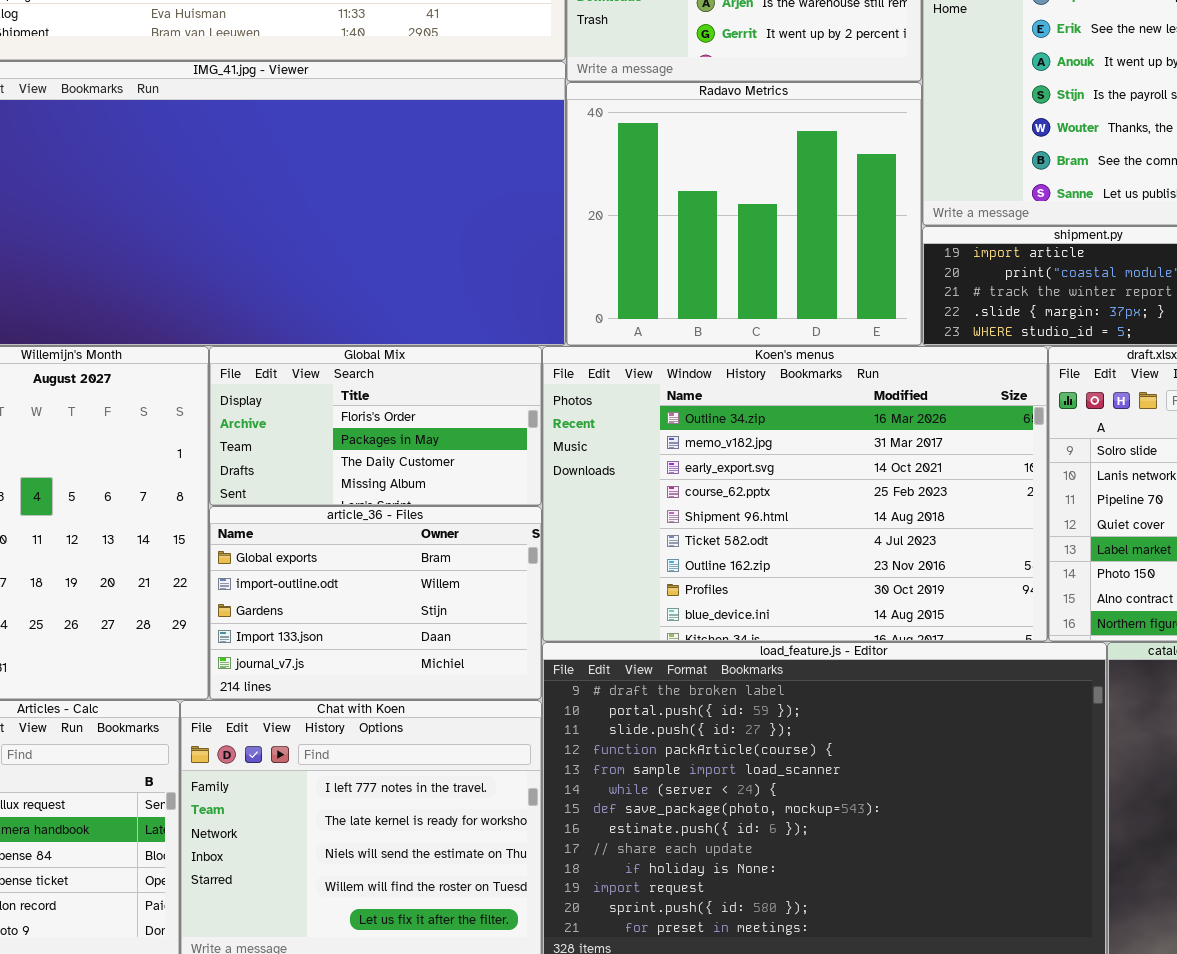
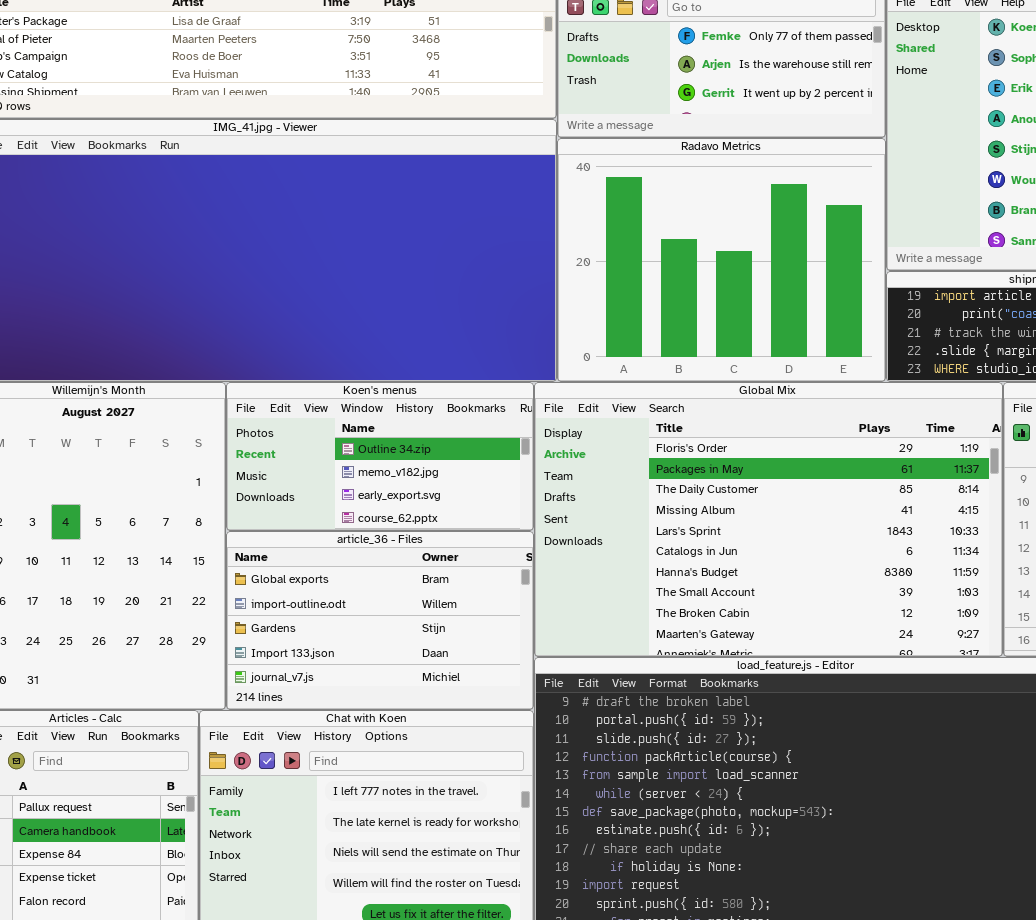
Global Mix: [209,346,542,506] -> [534,382,1003,657], moved, resized
Koen's menus: [542,346,1048,642] -> [226,382,534,531], moved, resized

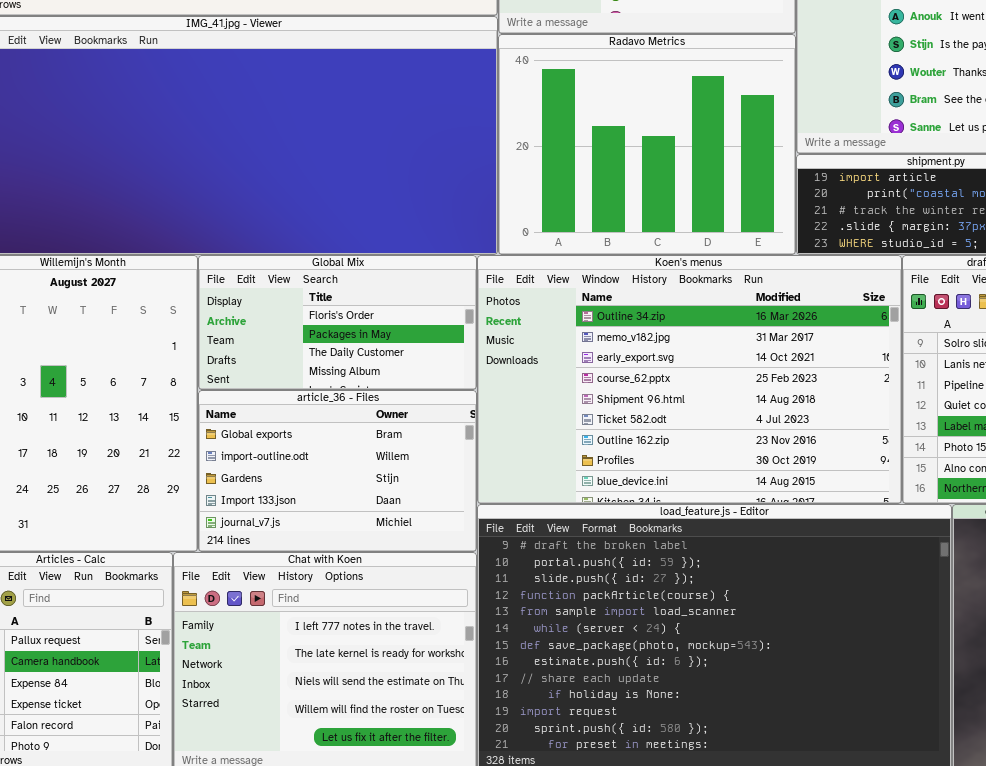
Koen's menus: [226,382,534,531] -> [477,255,902,504], moved, resized
Global Mix: [534,382,1003,657] -> [198,255,477,390], moved, resized

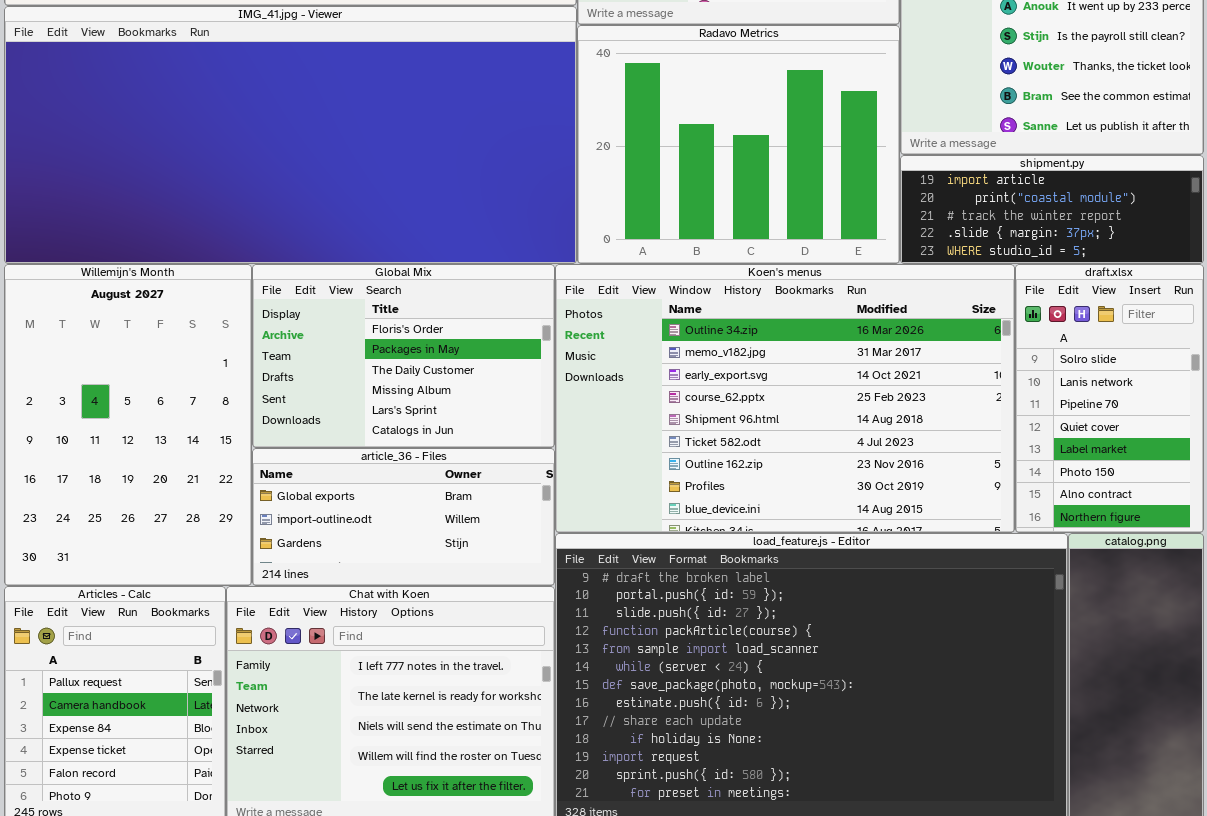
Global Mix: [198,255,477,390] -> [252,264,555,448], resized
article_36 - Files: [198,390,477,552] -> [252,448,555,586], resized

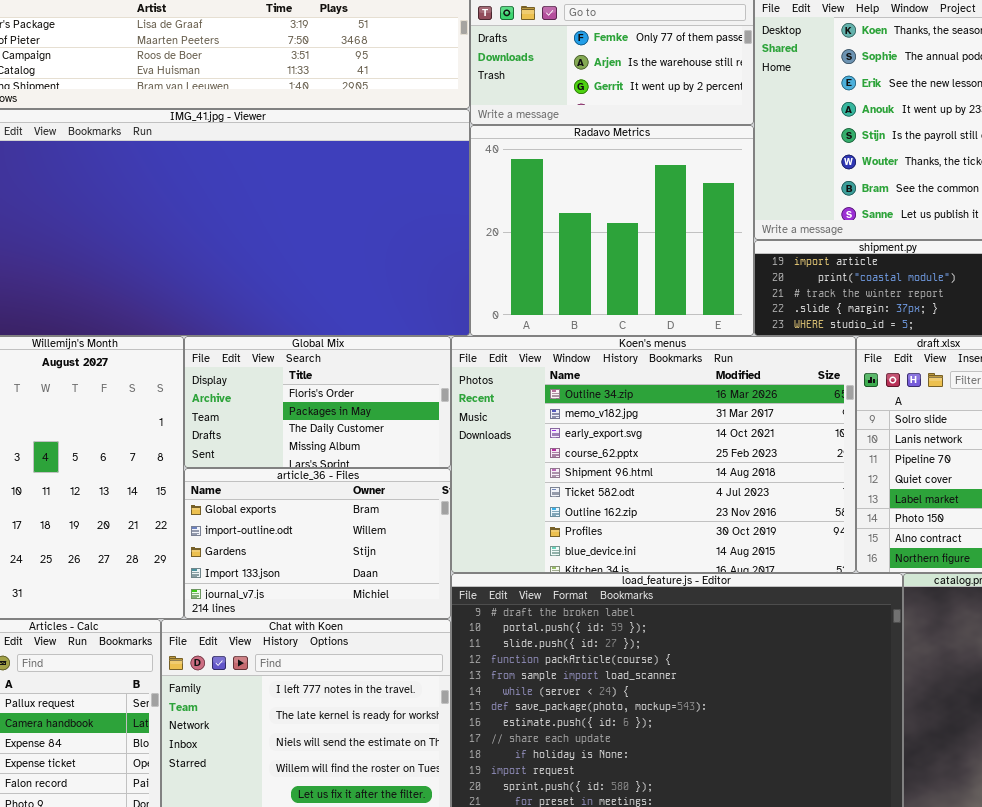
Global Mix: [252,264,555,448] -> [184,336,451,468], resized
article_36 - Files: [252,448,555,586] -> [184,468,451,619], resized

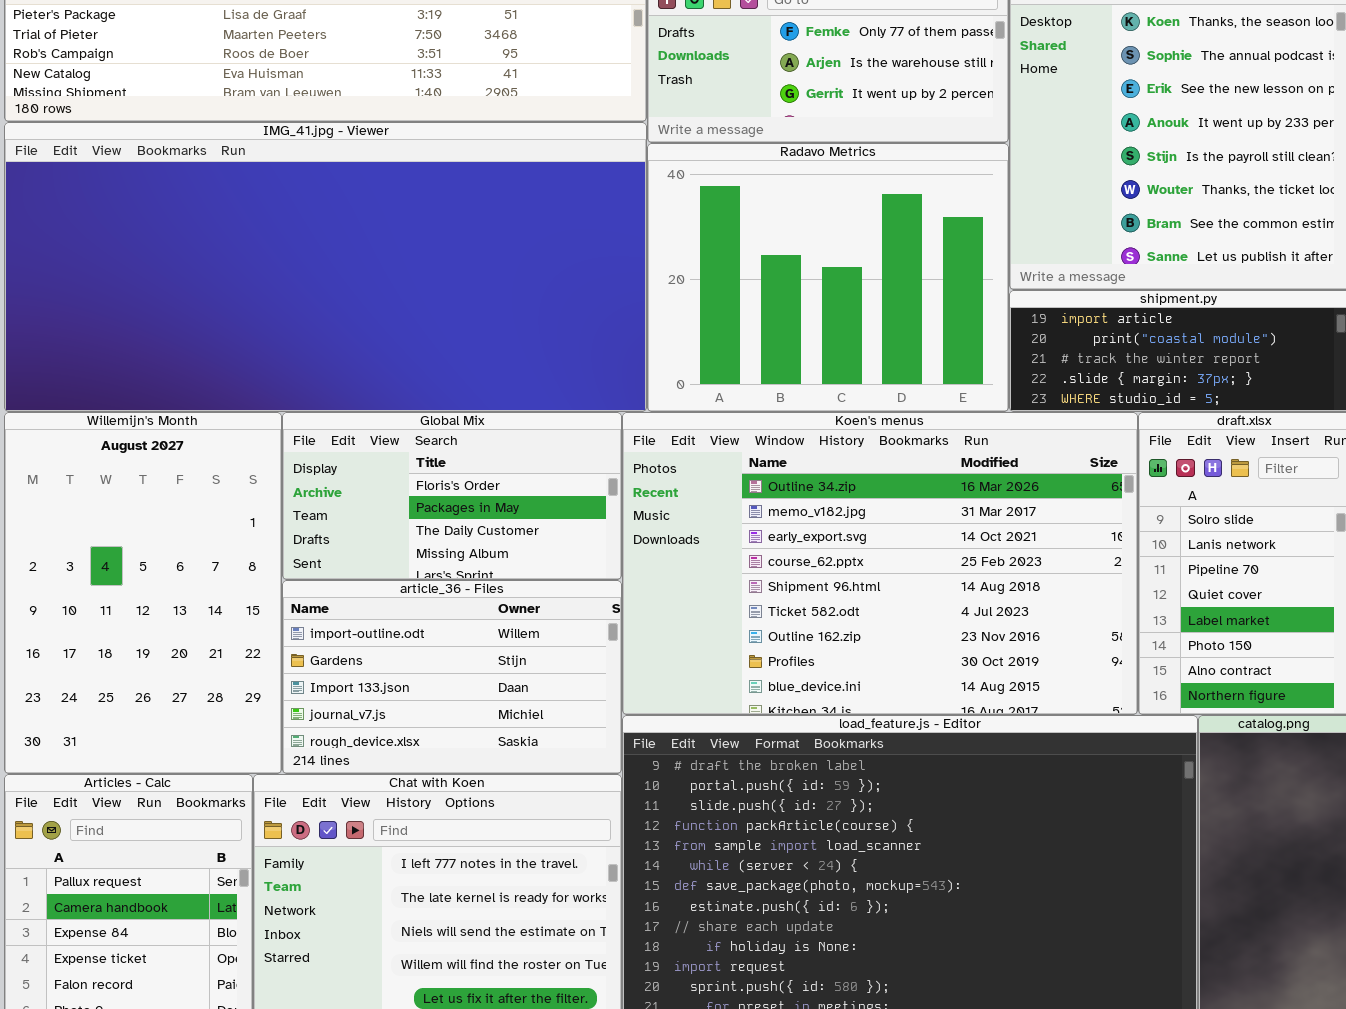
article_36 - Files: [184,468,451,619] -> [282,580,622,774], scrolled down 1 row

